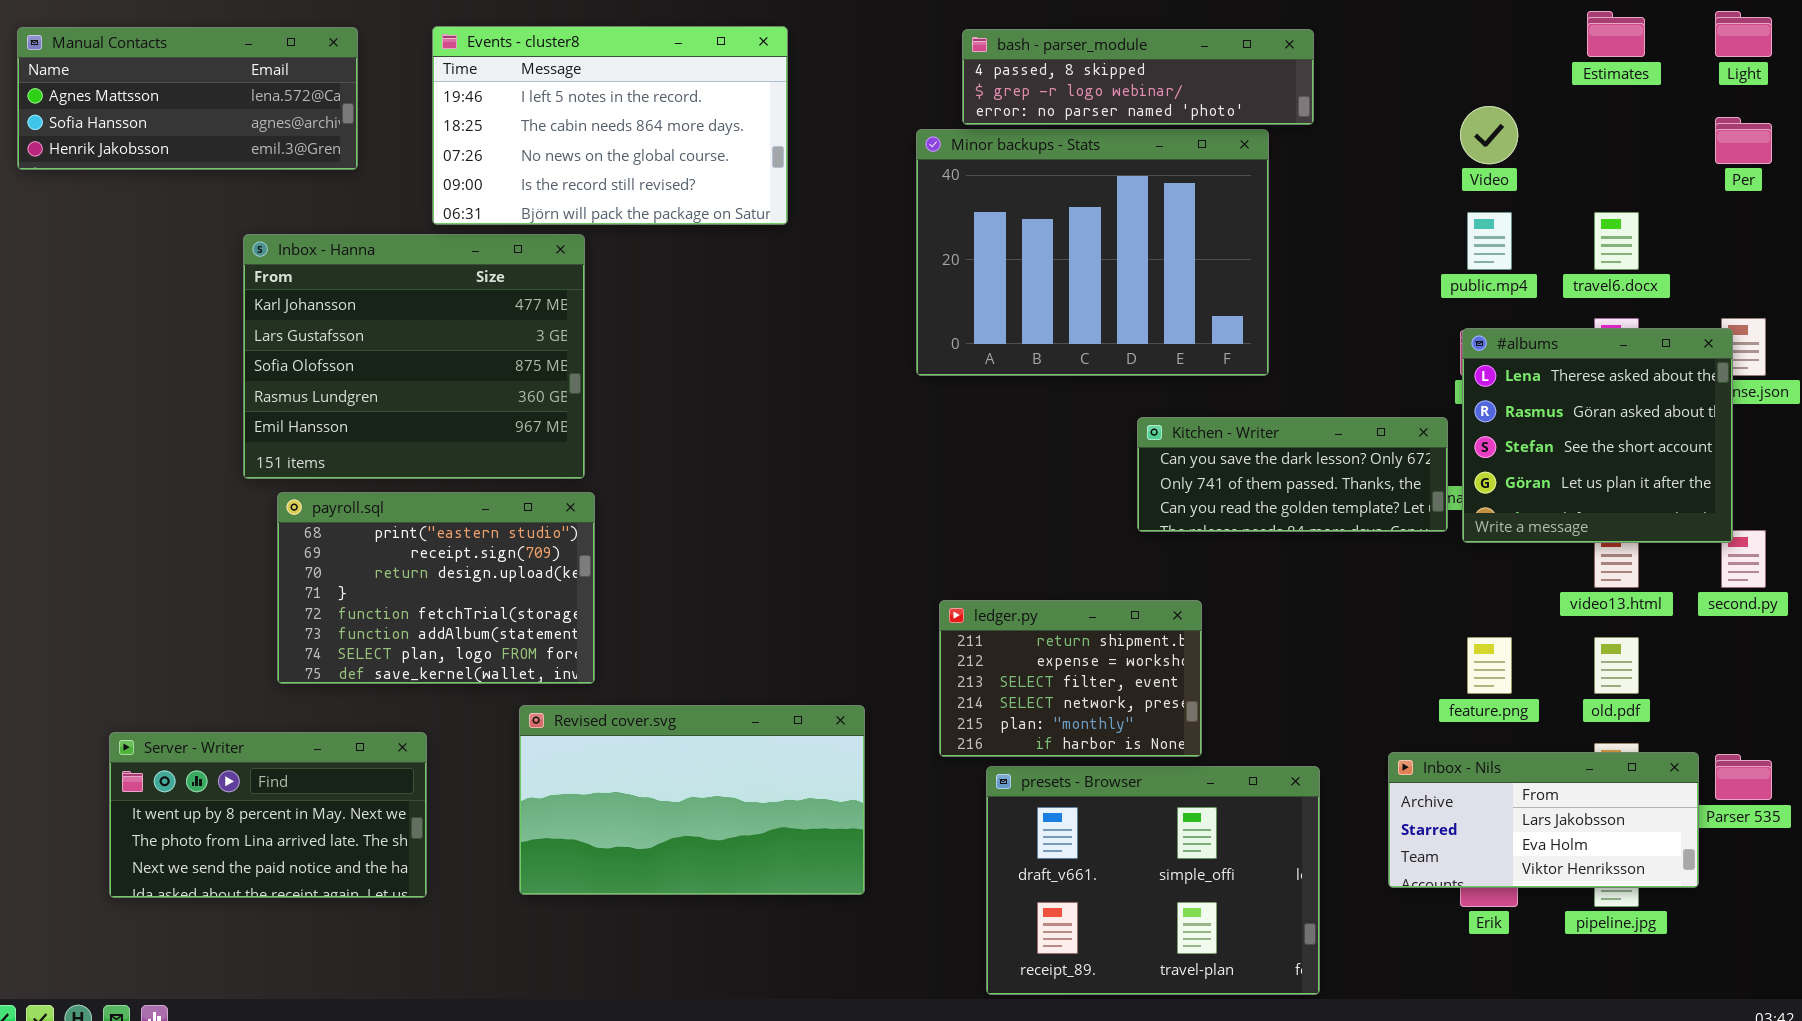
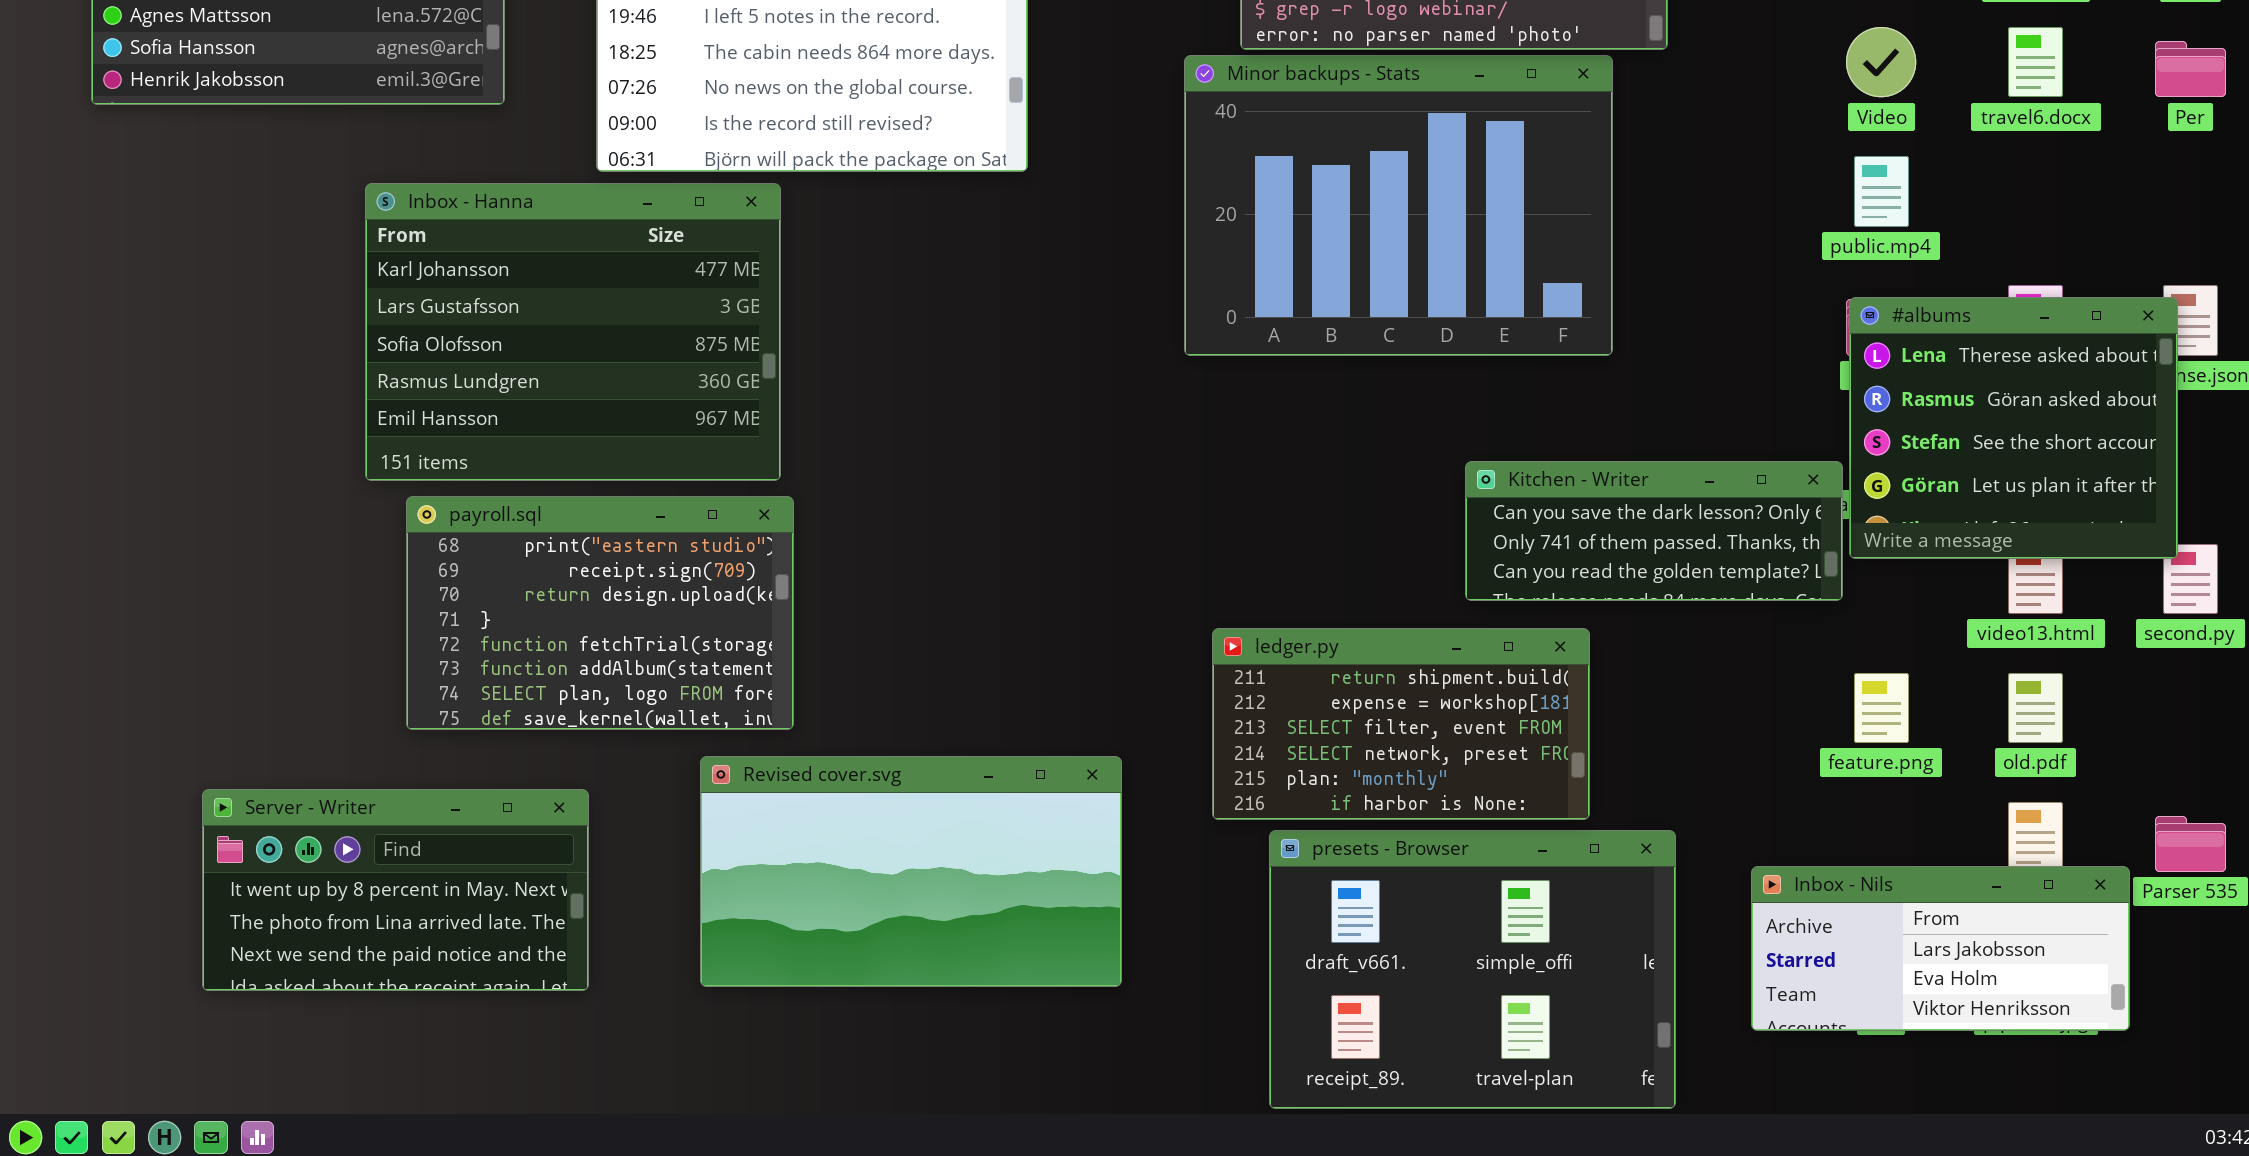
travel6.docx: [1594,212,1639,270] -> [2008,27,2063,97], moved
Kitchen - Writer: [1137,417,1448,532] -> [1465,461,1843,601], moved
ledger.py: [939,600,1202,757] -> [1212,628,1590,820], resized
Inbox - Nils: [1388,752,1699,888] -> [1751,866,2130,1031], moved

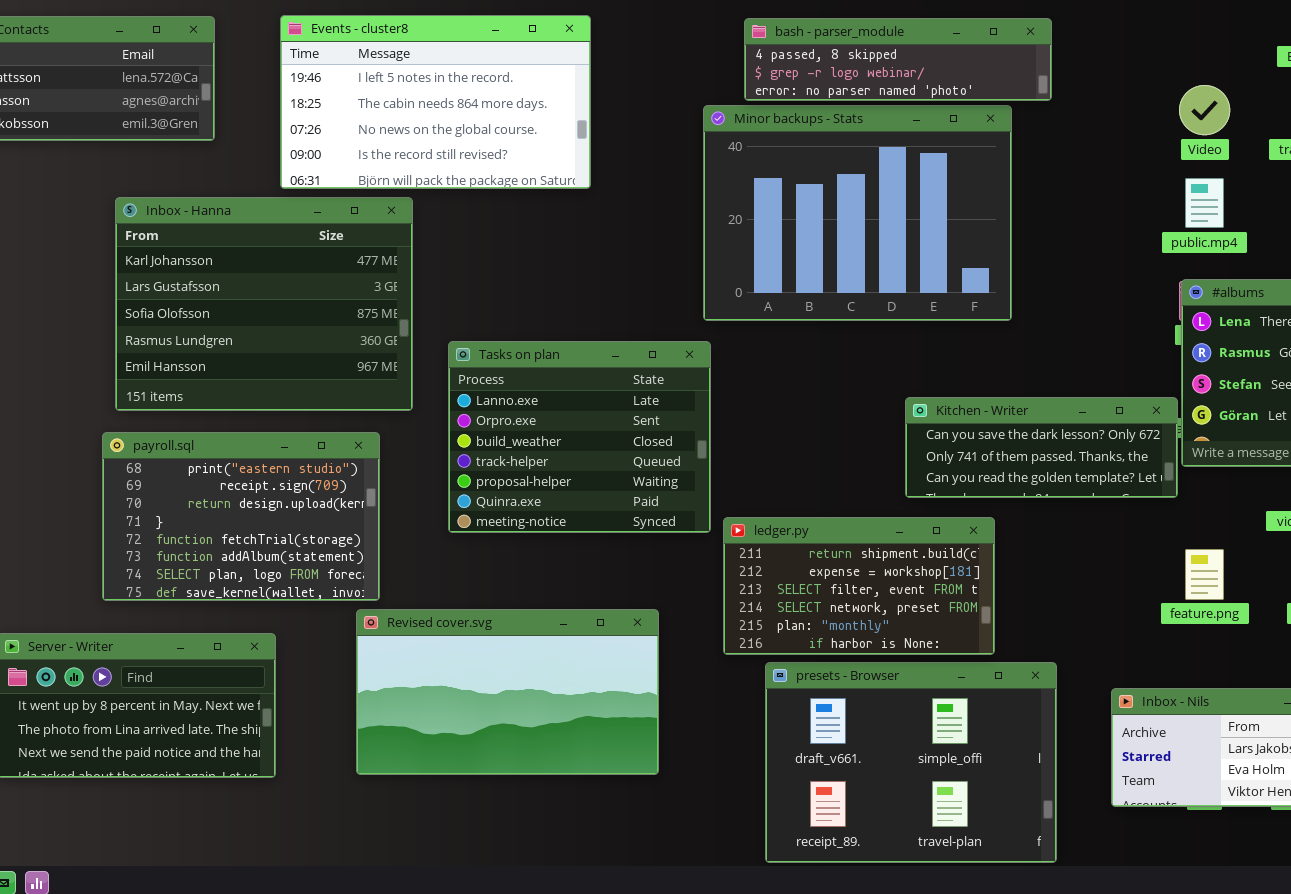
Tasks on plan: none -> [448,341,711,533], opened
payroll.sql: [406,496,794,730] -> [102,432,380,601], moved

